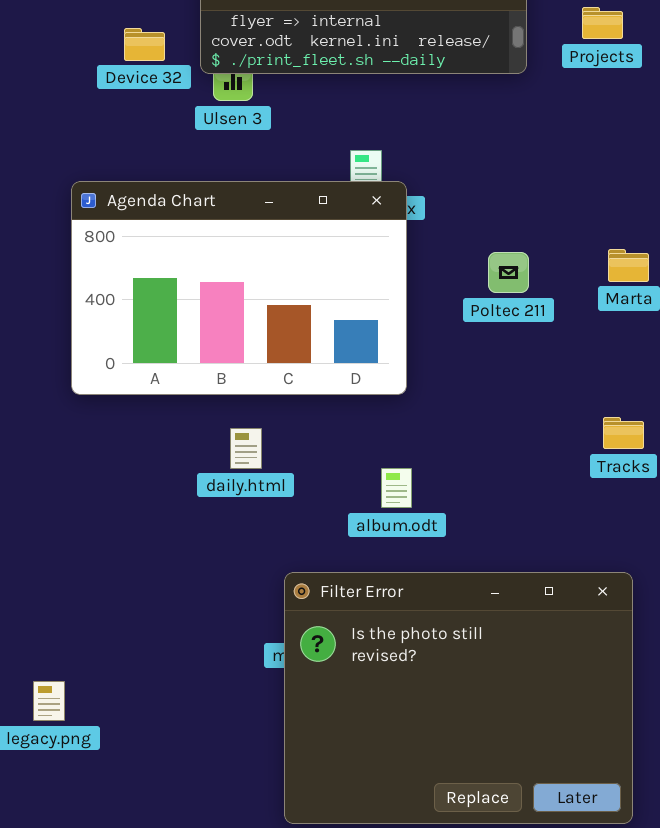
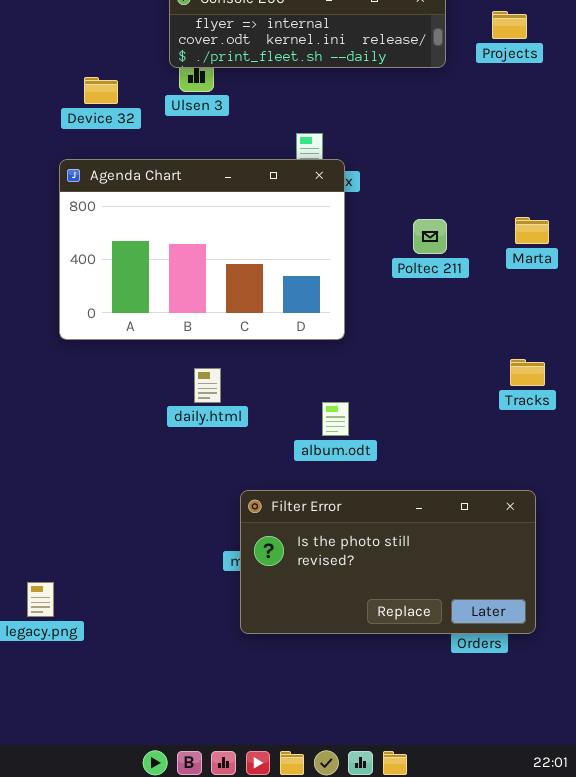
Device 32: [124,28,165,61] -> [84,77,118,104], moved
Filter Error: [284,572,633,824] -> [240,490,536,634], resized

